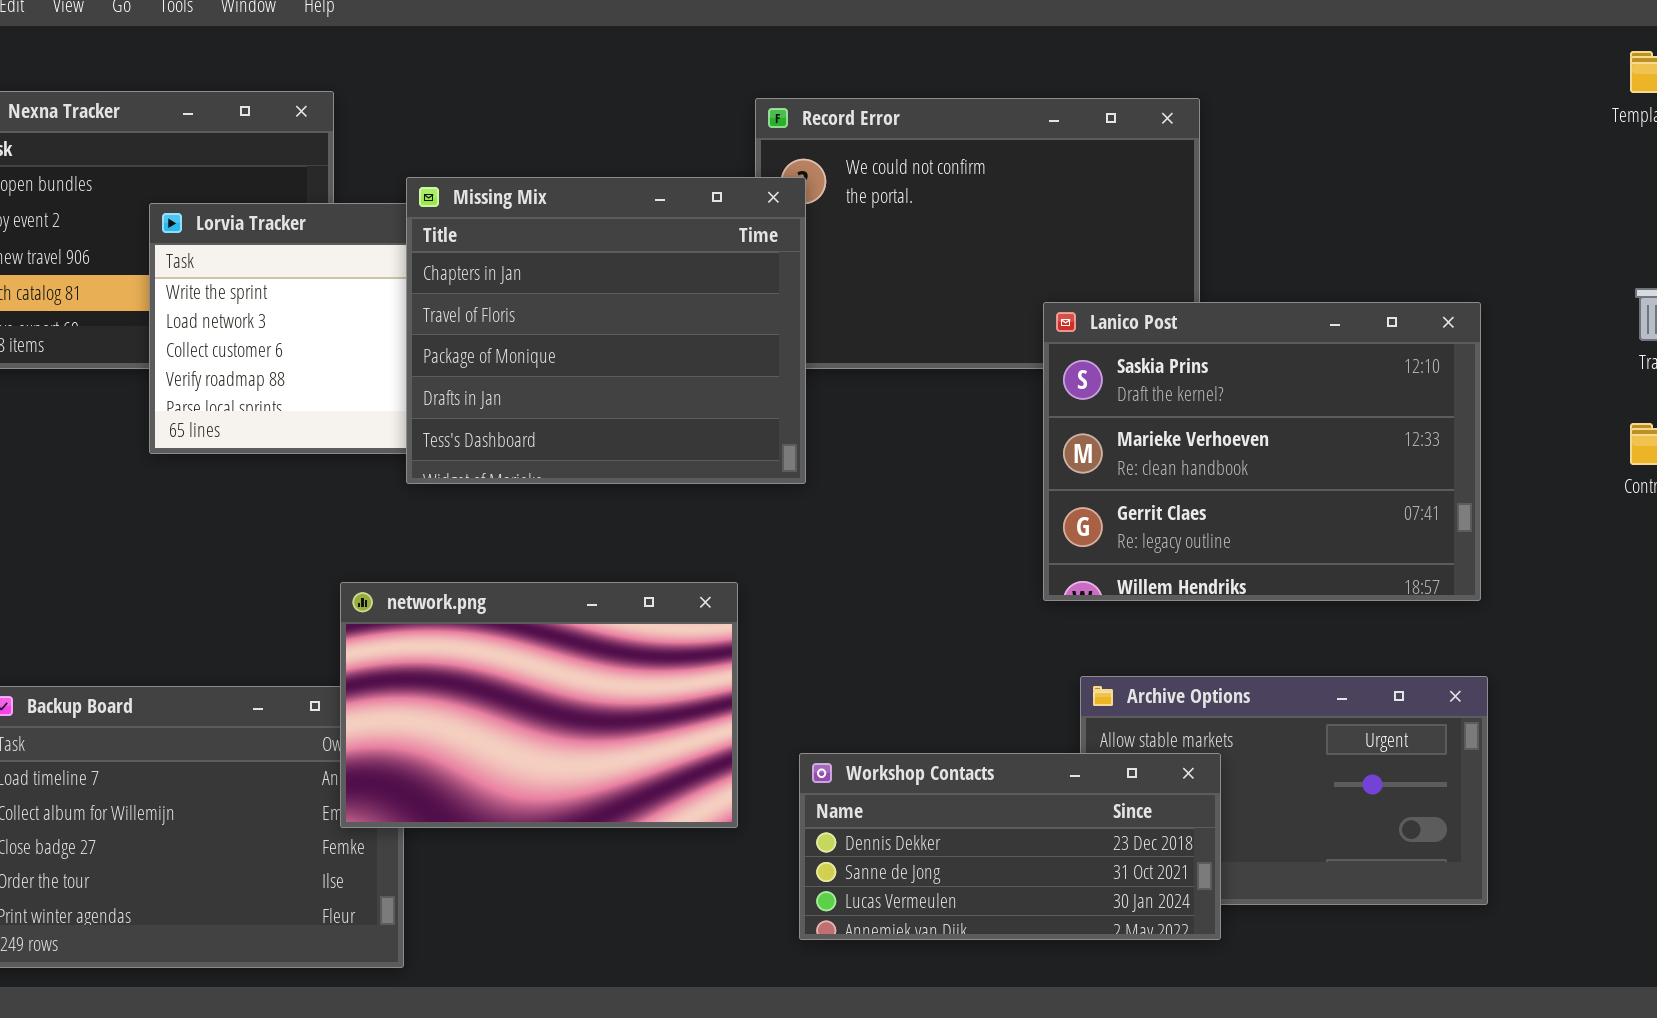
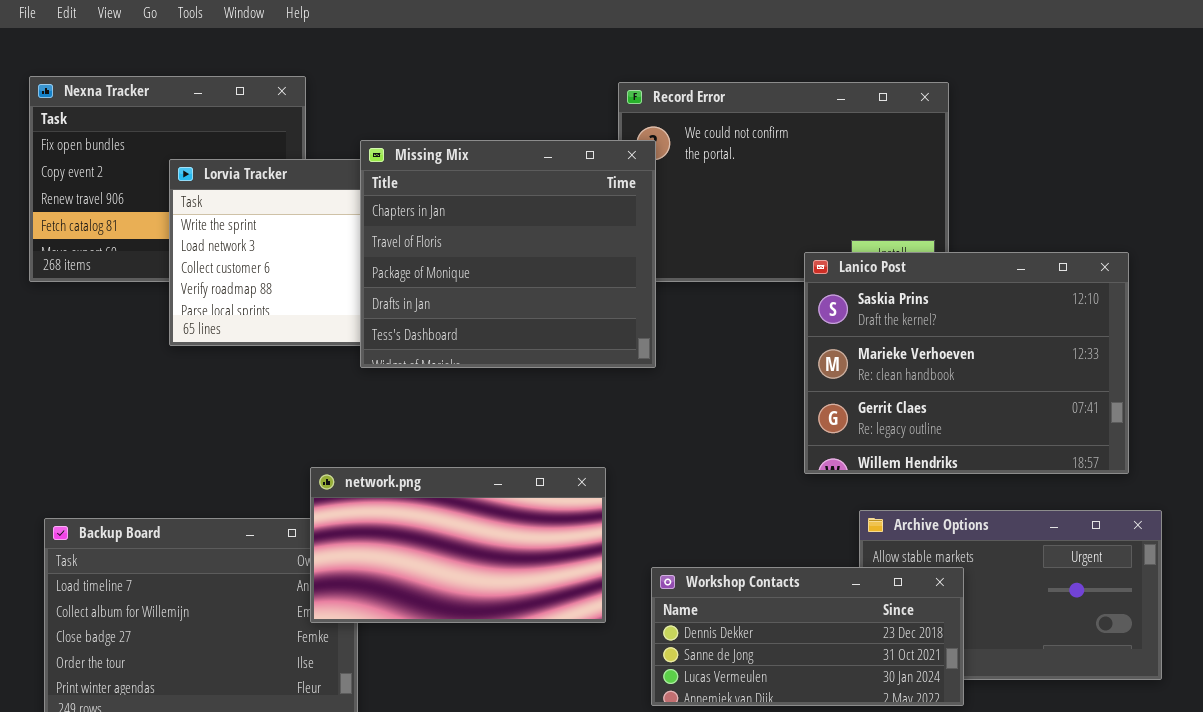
Lanico Post: [1043,302,1481,601] -> [804,252,1129,474], moved
network.png: [340,582,738,828] -> [310,467,606,623], resized

